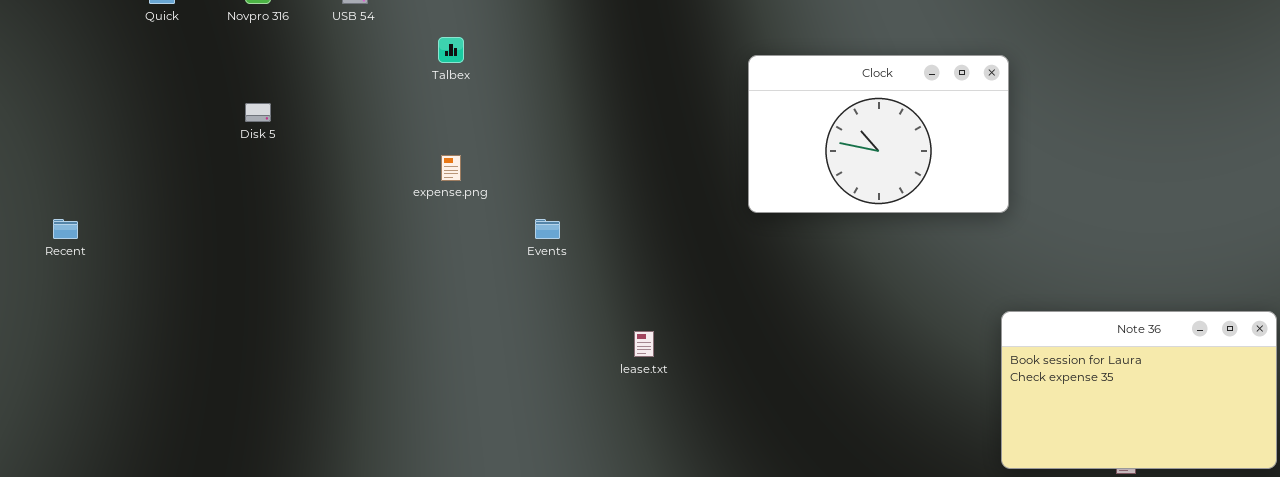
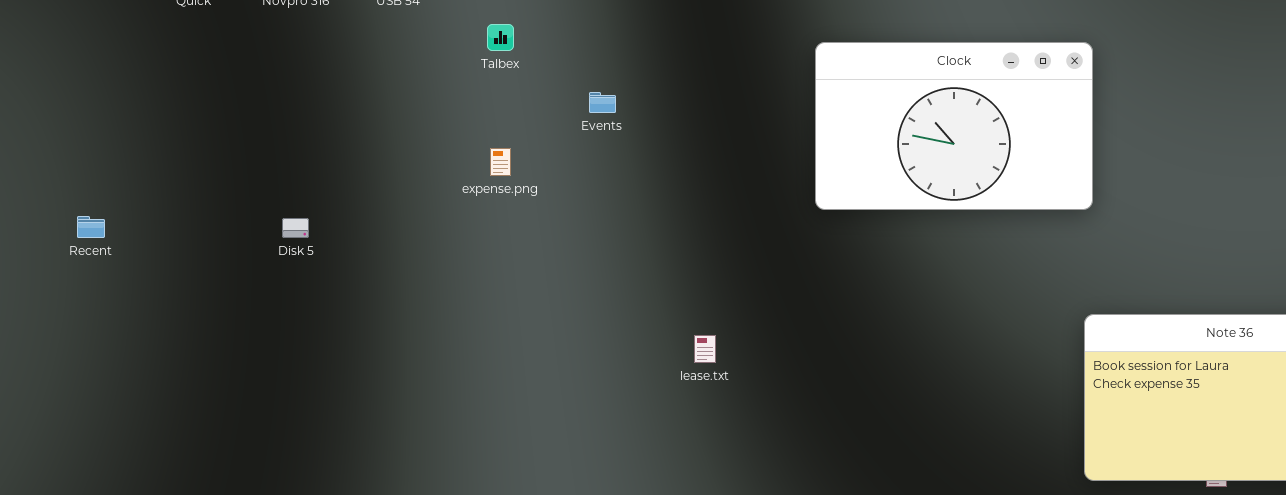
Disk 5: [245,103,271,122] -> [282,218,309,238], moved
Events: [535,219,560,239] -> [589,92,616,113], moved

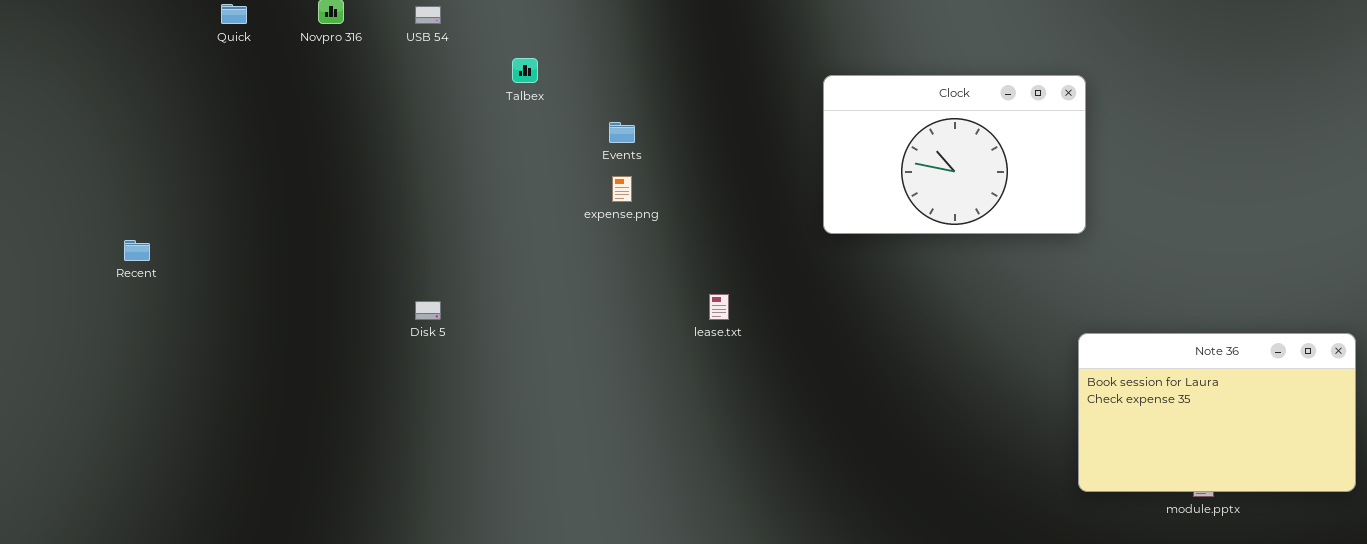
expense.png: [490,148,511,176] -> [612,176,632,202], moved
Disk 5: [282,218,309,238] -> [415,301,441,320], moved
lease.txt: [694,335,716,363] -> [709,294,729,320], moved

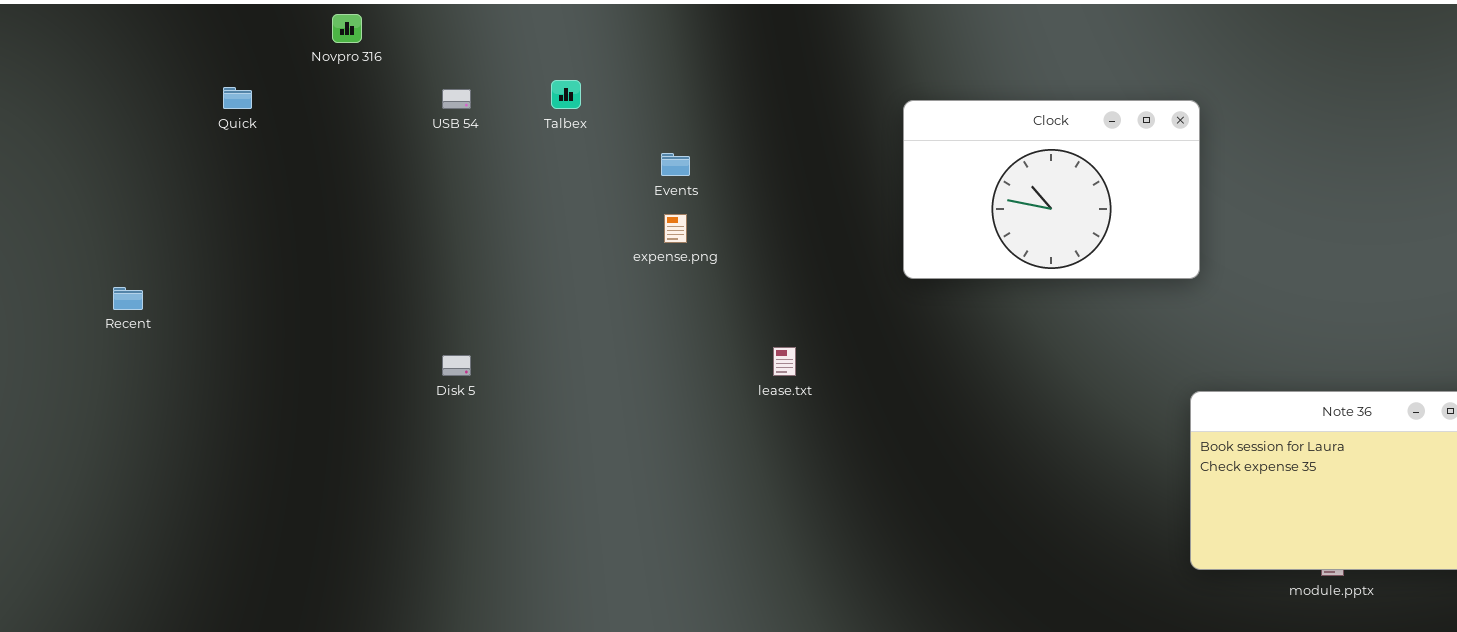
Quick: [221,4,247,24] -> [223,87,252,109], moved
USB 54: [415,6,441,24] -> [442,89,471,109], moved

